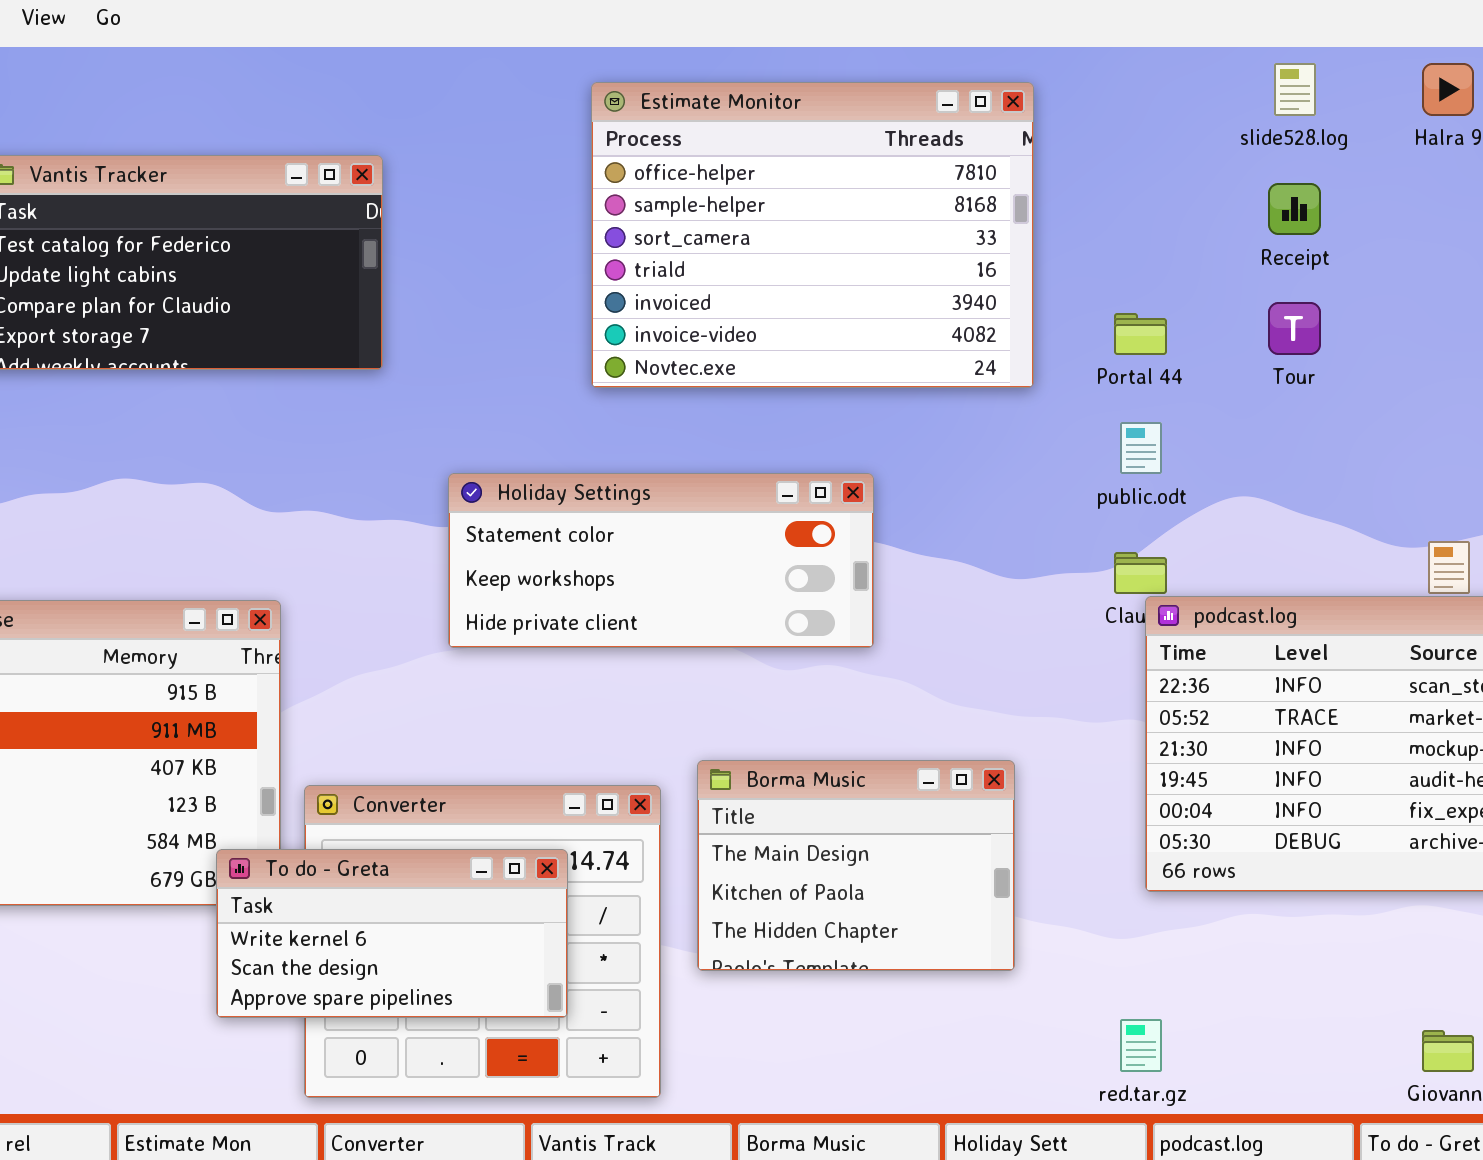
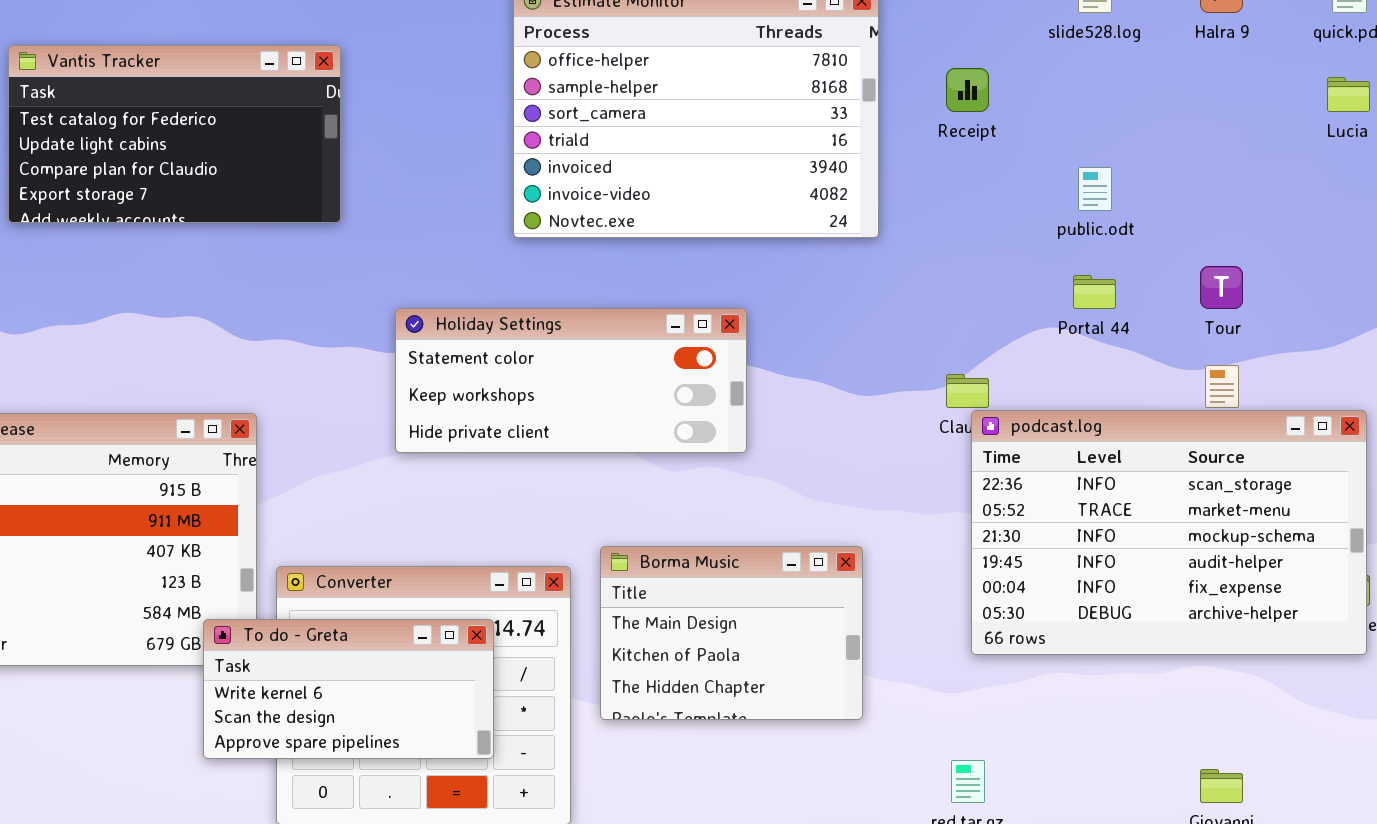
Receipt: [1268,183,1321,235] -> [946,68,989,112], moved
Tour: [1268,302,1321,355] -> [1200,266,1243,309], moved
Portal 44: [1114,313,1167,355] -> [1073,275,1116,309], moved
public.odt: [1120,422,1162,474] -> [1078,167,1112,211], moved

